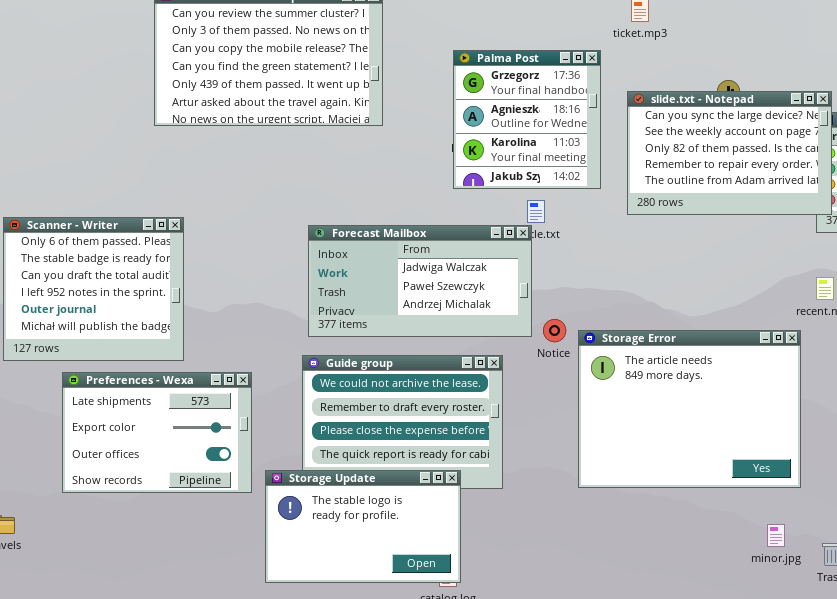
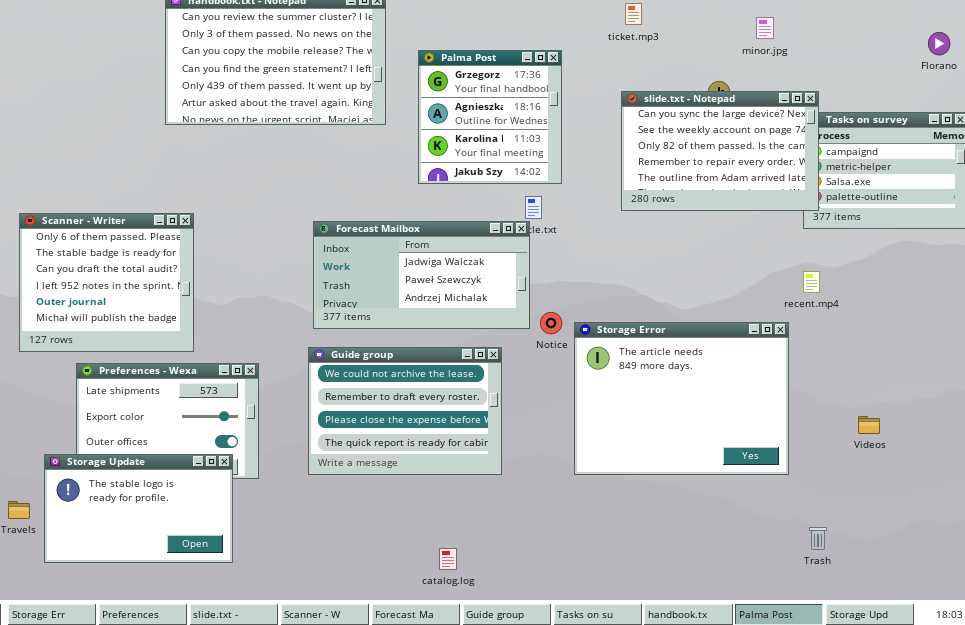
Palma Post: [453,50,601,189] -> [418,50,562,184], moved
Storage Update: [265,470,461,583] -> [44,454,233,563], moved
minor.jpg: [767,524,785,547] -> [756,17,774,39], moved

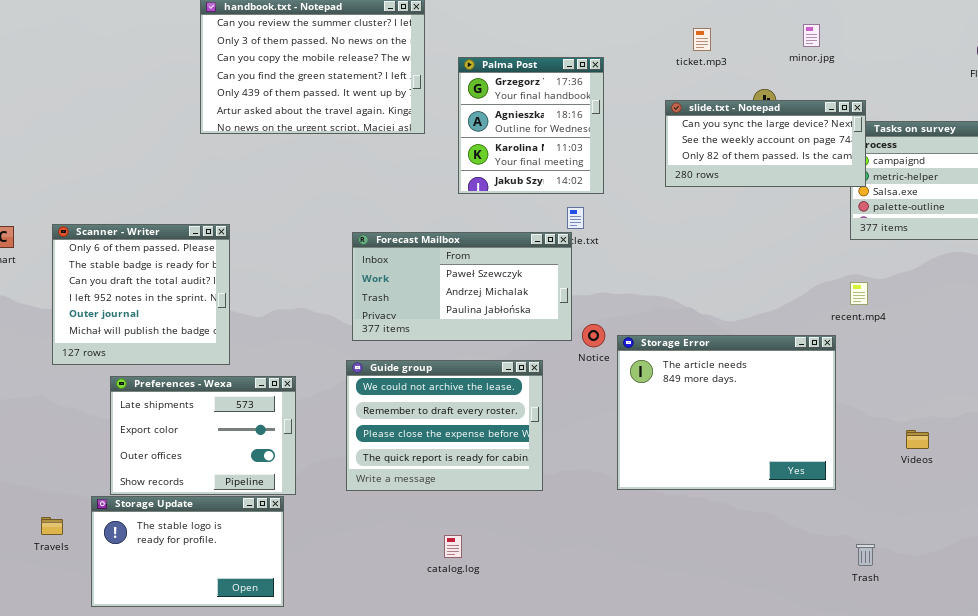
ticket.mp3: [625,3,642,25] -> [693,28,711,51], moved
slide.txt - Notepad: [621,91,819,211] -> [665,100,866,187], resized
Forecast Mailbox: [313,221,530,329] -> [352,232,572,341], scrolled down 1 row
Storage Update: [44,454,233,563] -> [91,496,284,607], moved
catalog.log: [439,548,457,570] -> [444,535,462,558], moved

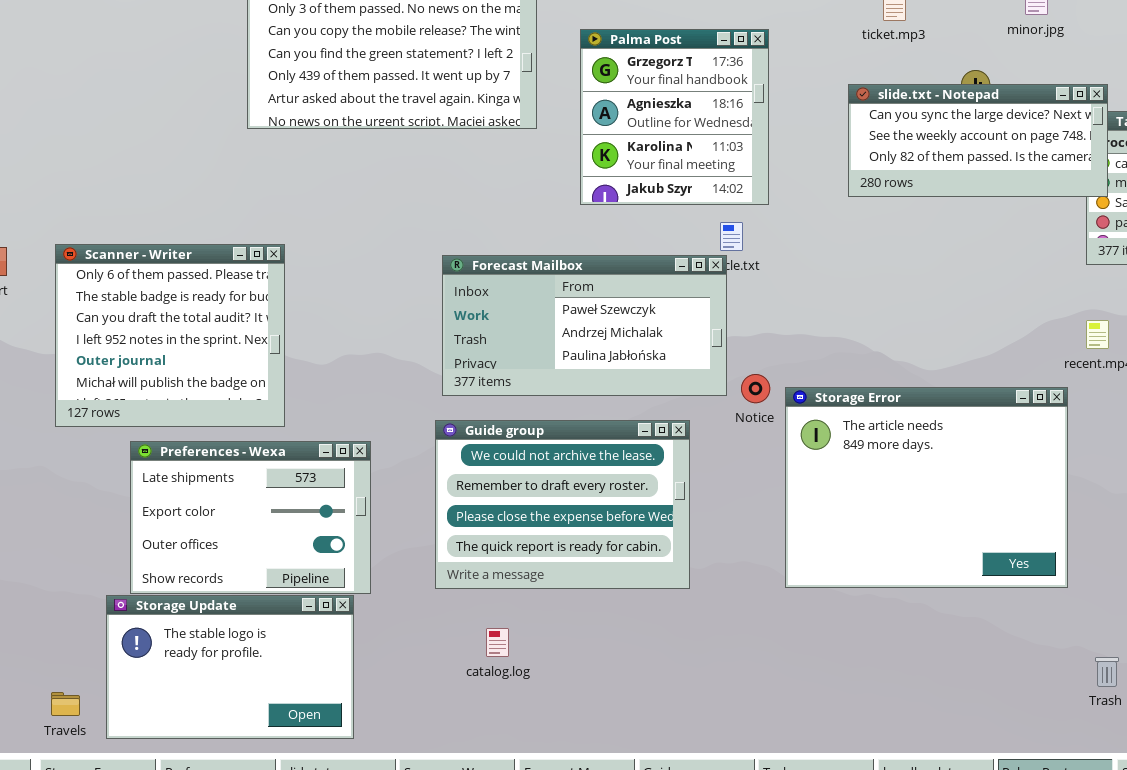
Travels: [41,517,63,535] -> [51,692,80,716], moved
catalog.log: [444,535,462,558] -> [486,628,509,657], moved

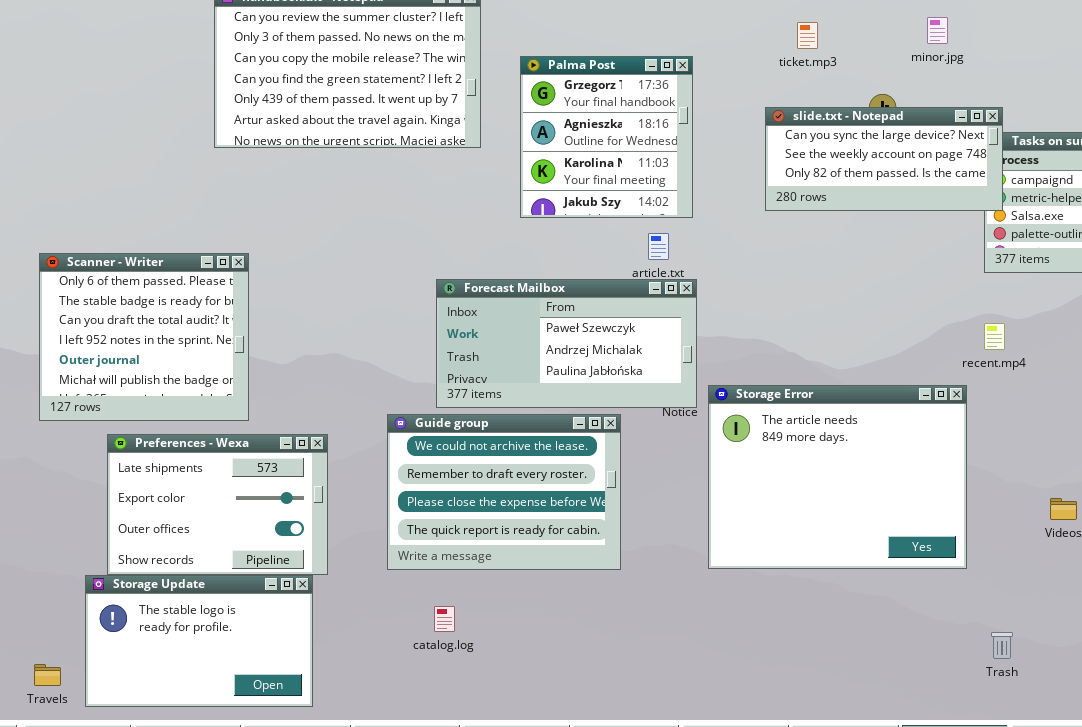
Forecast Mailbox: [442,255,727,396] -> [436,279,697,408], moved

